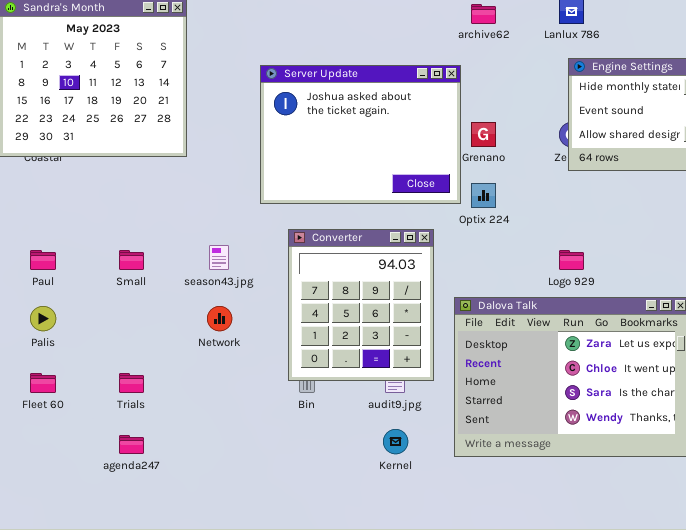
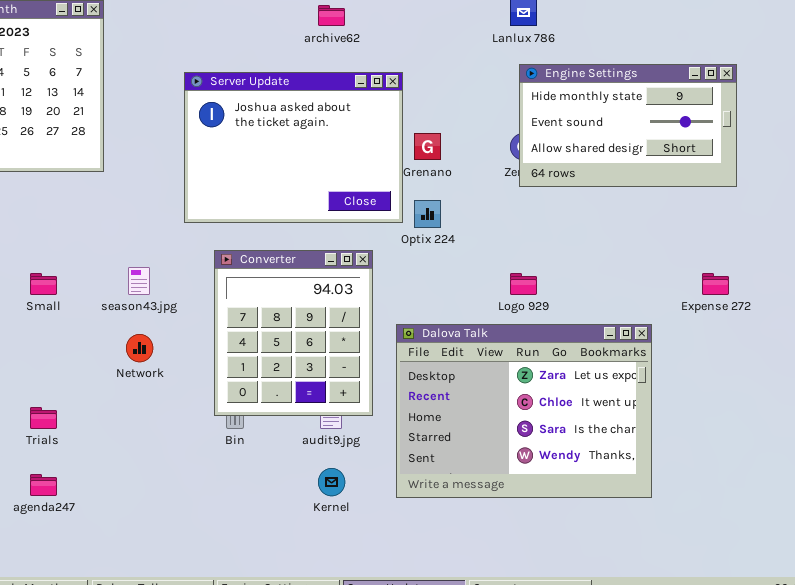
archive62: [471,4,496,24] -> [318,5,345,26], moved

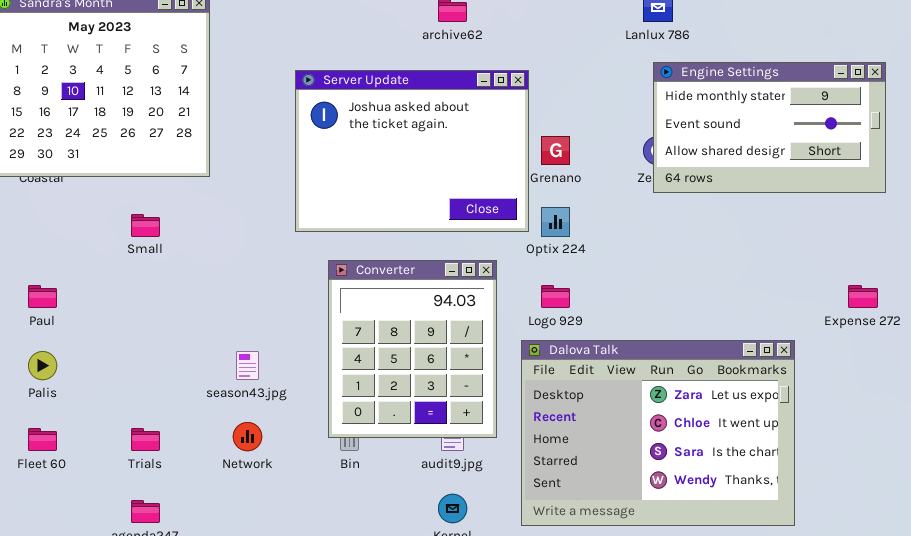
season43.jpg: [128,267,150,295] -> [236,351,259,380], moved
Small: [30,273,57,295] -> [131,214,160,237], moved
Logo 929: [510,273,537,295] -> [541,285,570,308], moved
Network: [126,334,153,362] -> [233,422,262,451], moved

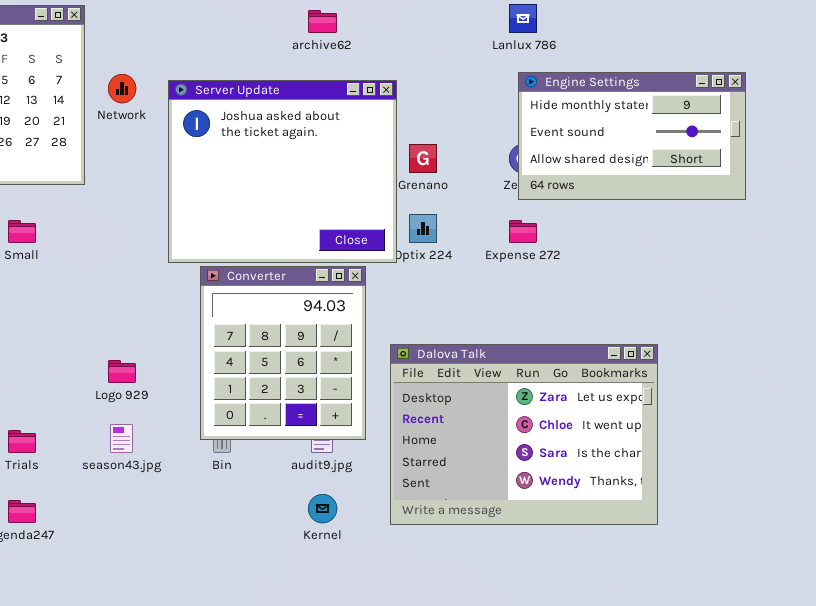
Server Update: [295,70,529,232] -> [168,80,397,263], resized
Logo 929: [541,285,570,308] -> [108,360,136,383], moved
Expense 272: [848,285,878,308] -> [509,220,537,243], moved
season43.jpg: [236,351,259,380] -> [110,424,133,453], moved
Network: [233,422,262,451] -> [108,74,136,103], moved

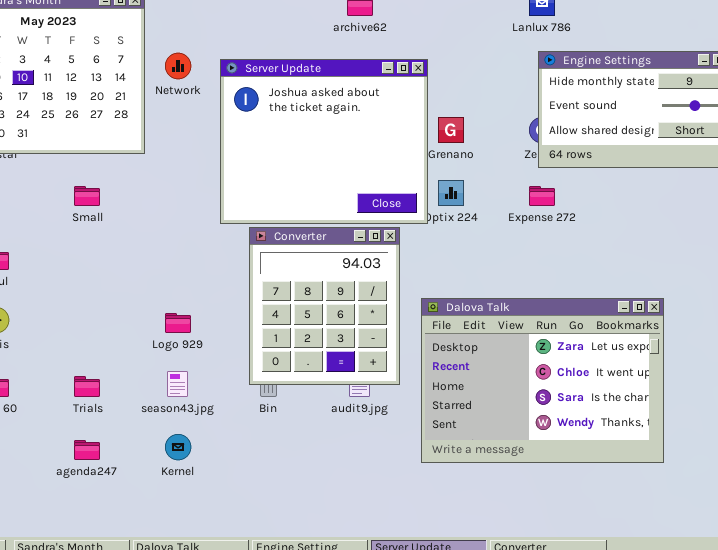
Kernel: [308,494,337,523] -> [165,434,191,460], moved

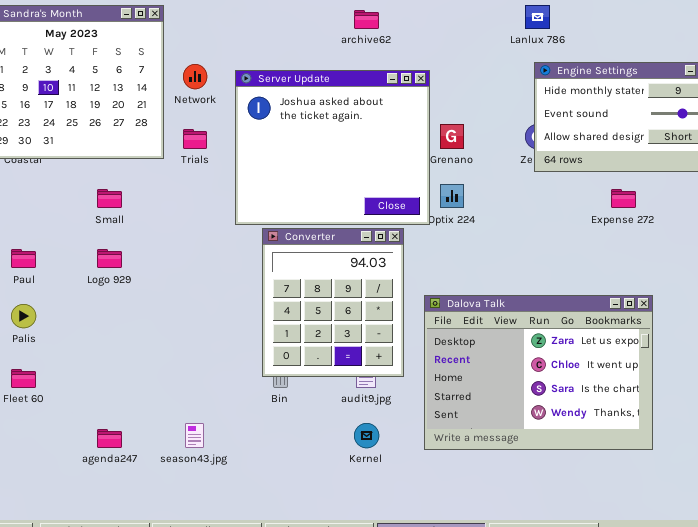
Expense 272: [529,186,555,206] -> [611,189,636,208], moved
Logo 929: [165,313,191,333] -> [97,249,122,268], moved
season43.jpg: [167,371,188,397] -> [185,423,204,448], moved
Trials: [74,376,100,397] -> [183,129,207,149], moved
Kernel: [165,434,191,460] -> [354,423,379,448], moved

